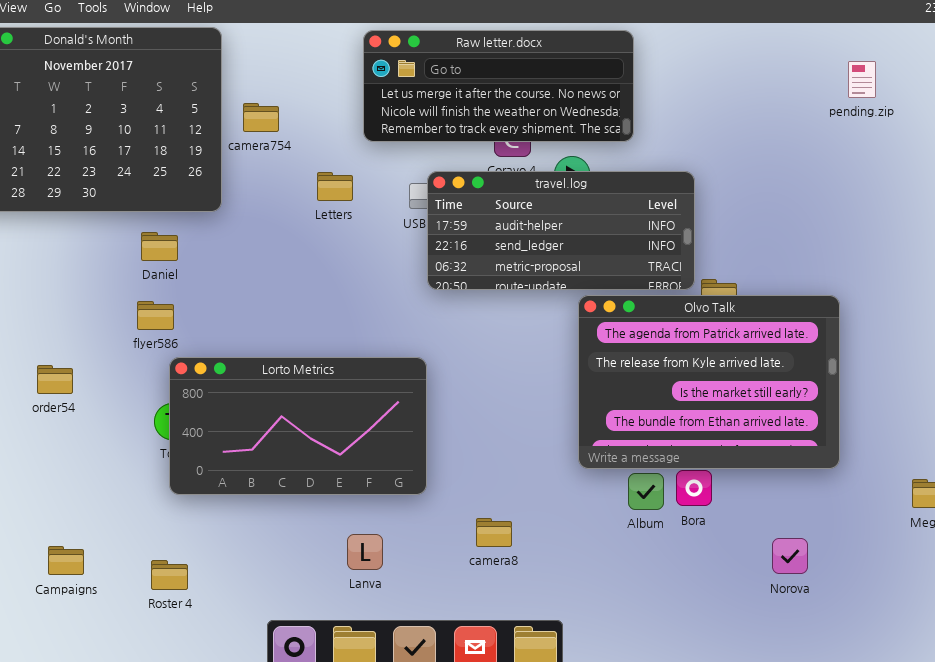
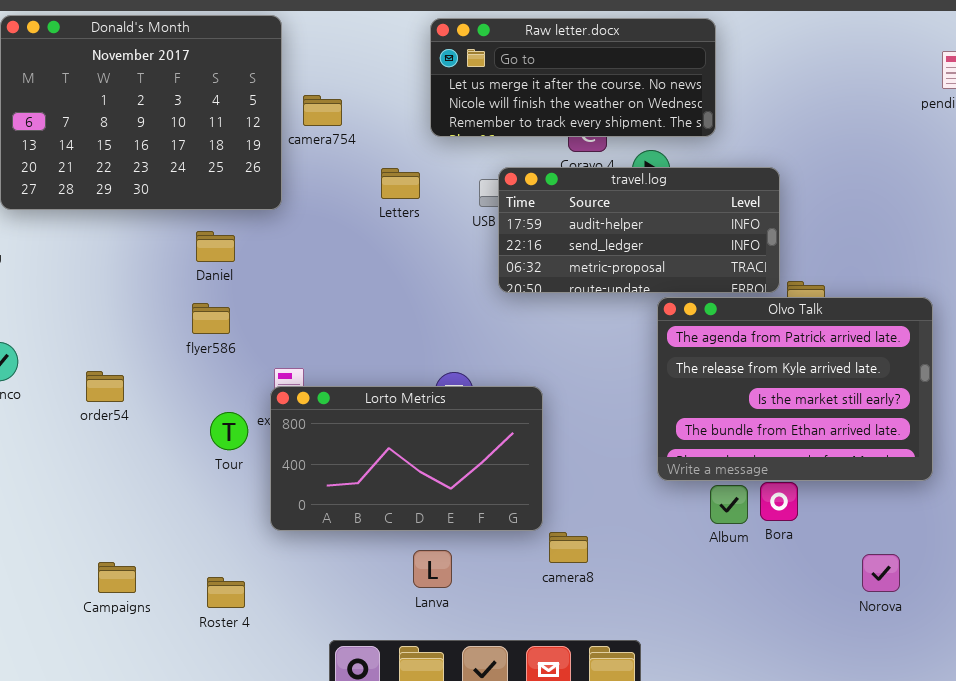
Lorto Metrics: [169,357,427,495] -> [270,386,543,531], moved

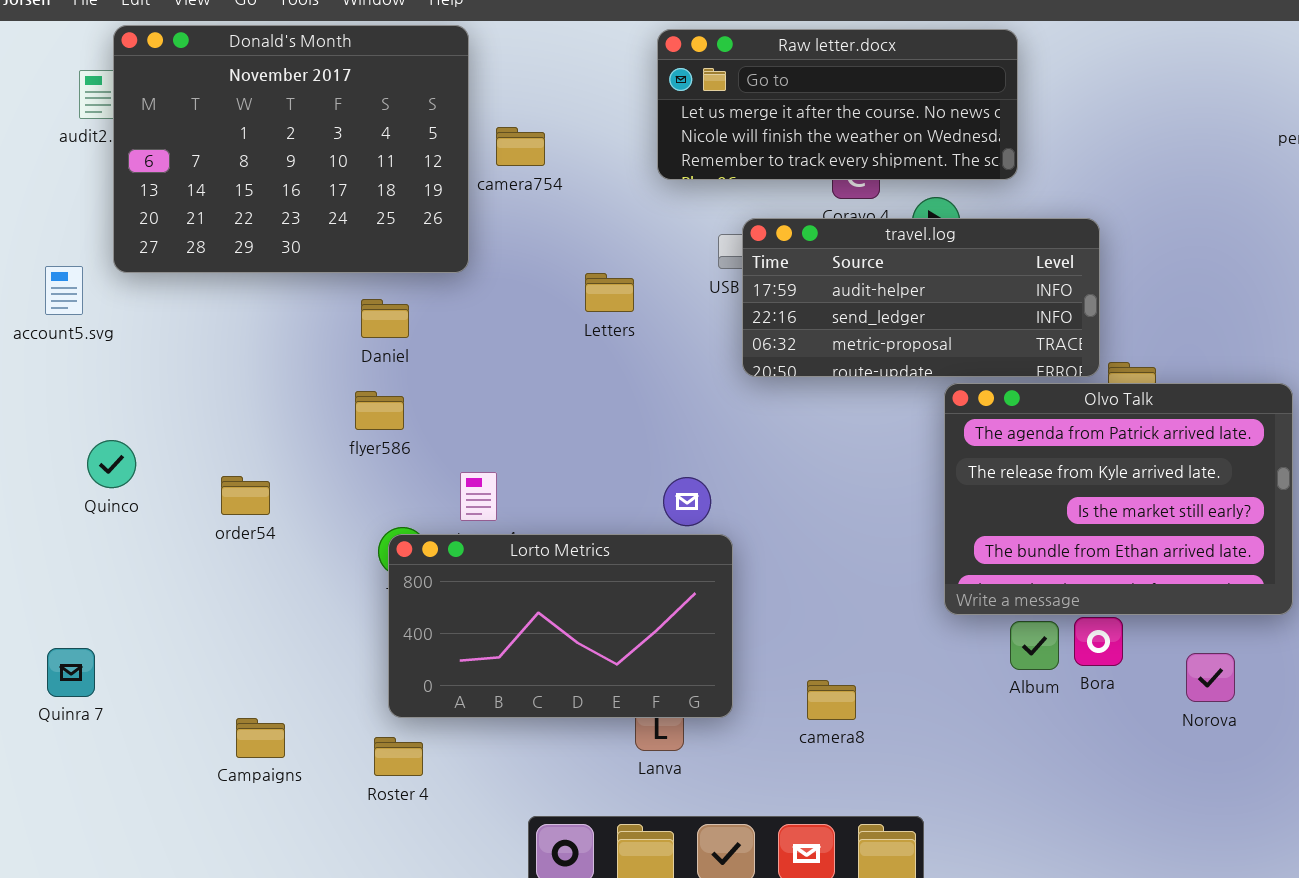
Letters: [381,168,420,199] -> [585,273,634,312], moved
Lorto Metrics: [270,386,543,531] -> [388,534,733,718], moved
Norova: [862,554,900,592] -> [1186,653,1235,702], moved

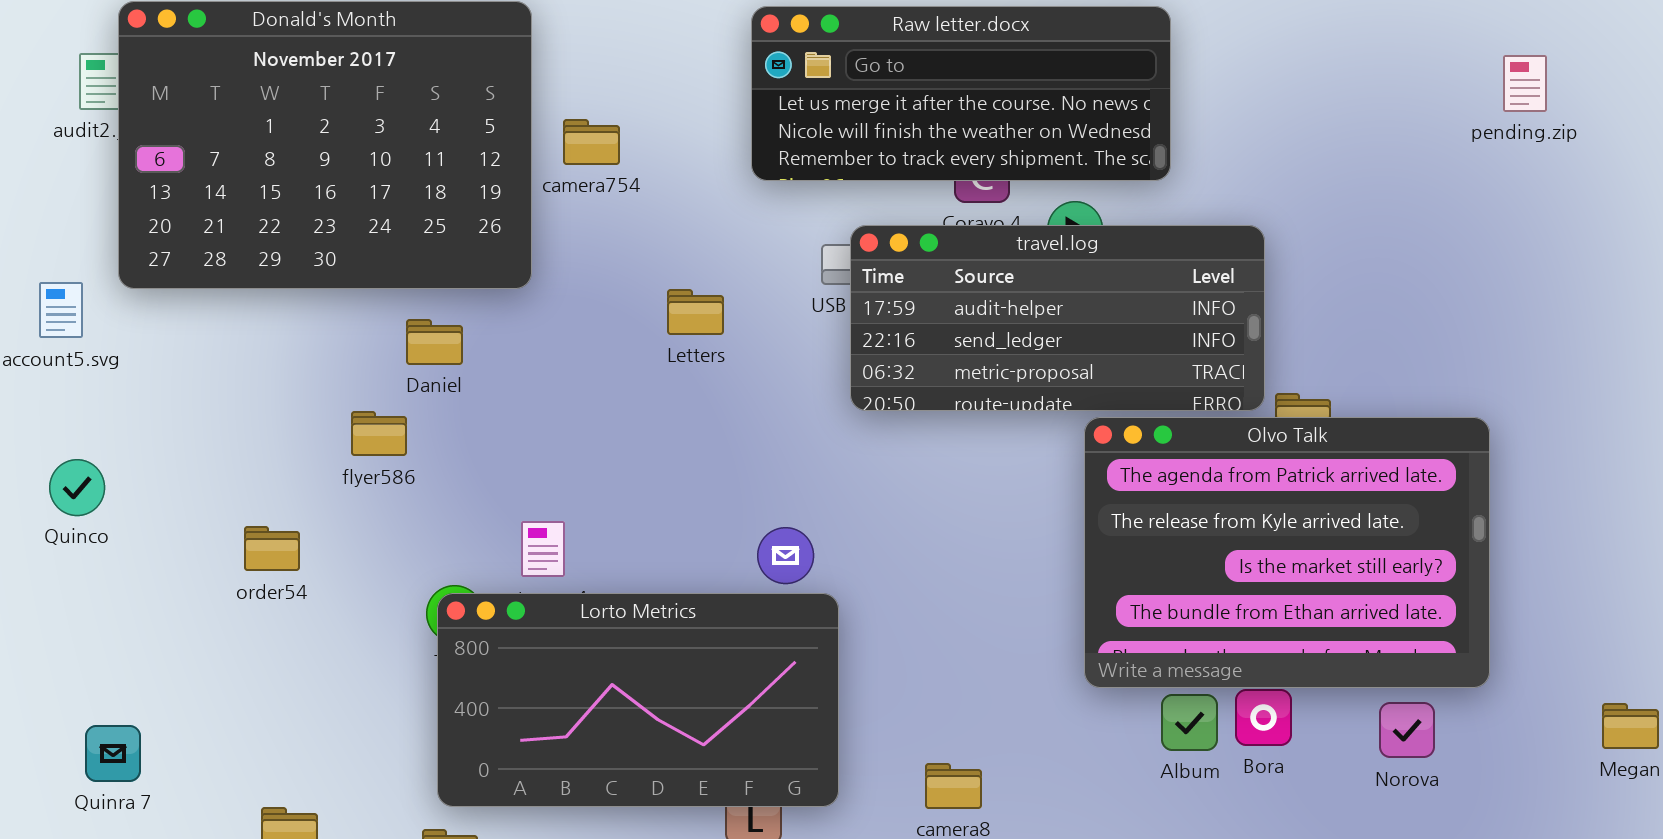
flyer586: [355,391,404,430] -> [351,411,407,456], moved
Quinco: [87,440,136,488] -> [49,459,105,516], moved
Quinra 7: [47,648,95,697] -> [85,725,141,782], moved
Norova: [1186,653,1235,702] -> [1379,702,1435,758], moved

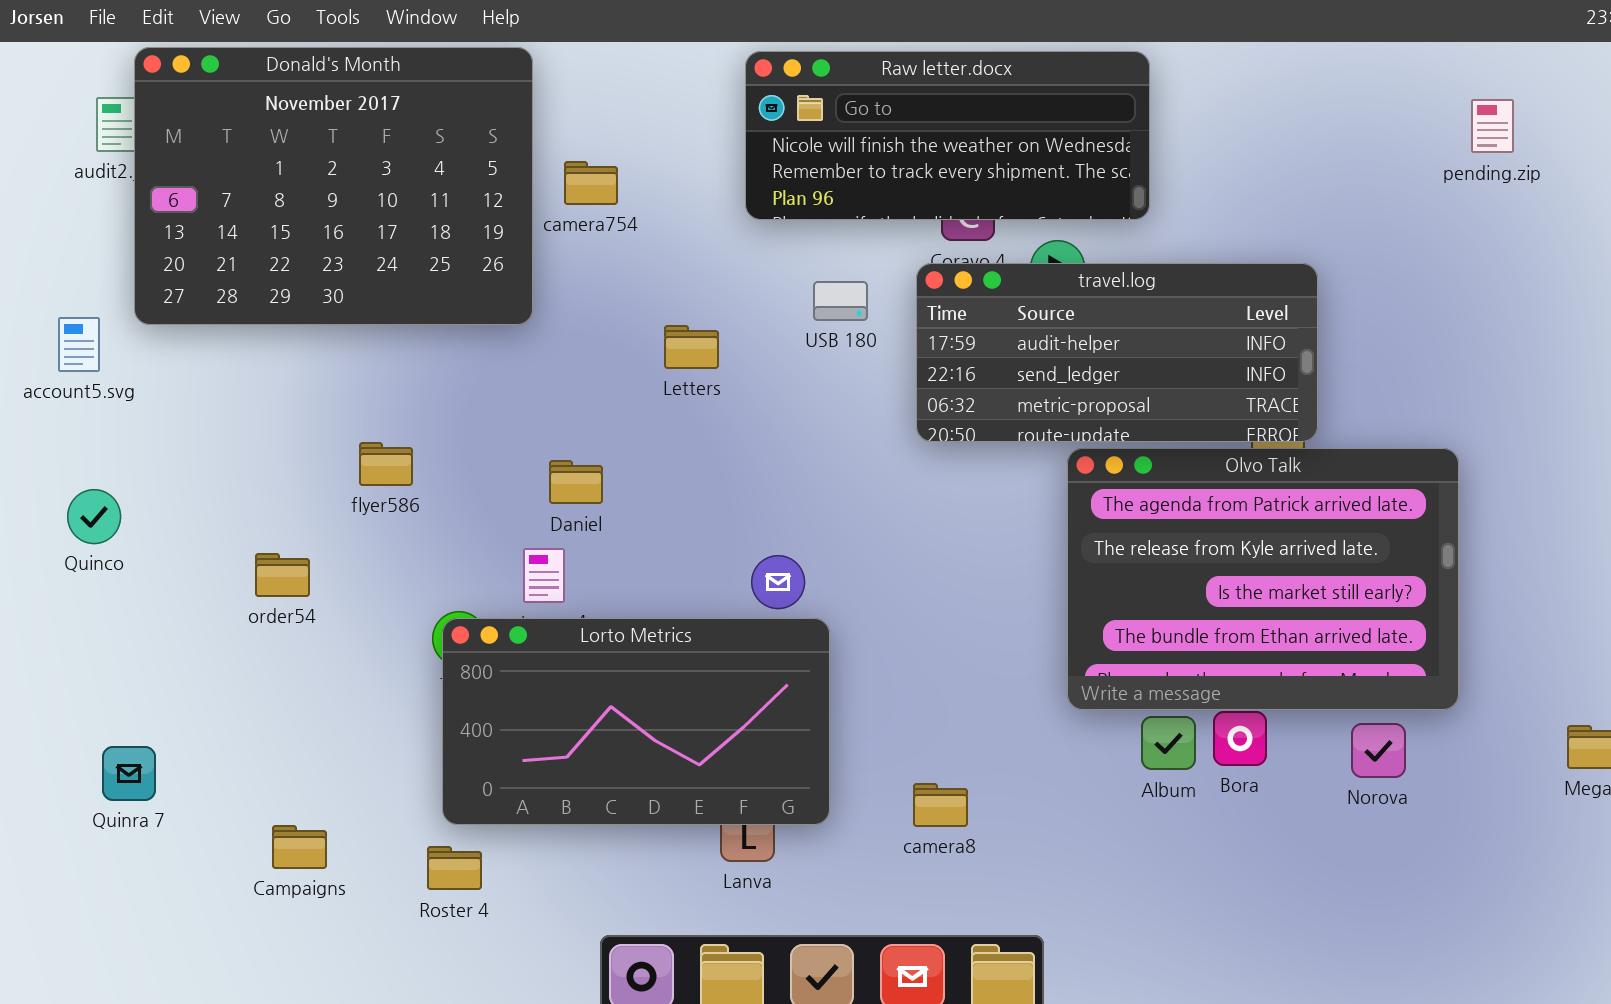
Raw letter.docx: [751,6,1171,181] -> [745,51,1150,220], scrolled down 1 row
travel.log: [850,225,1265,411] -> [916,263,1318,442], moved
Daniel: [406,319,463,365] -> [549,460,603,504], moved

